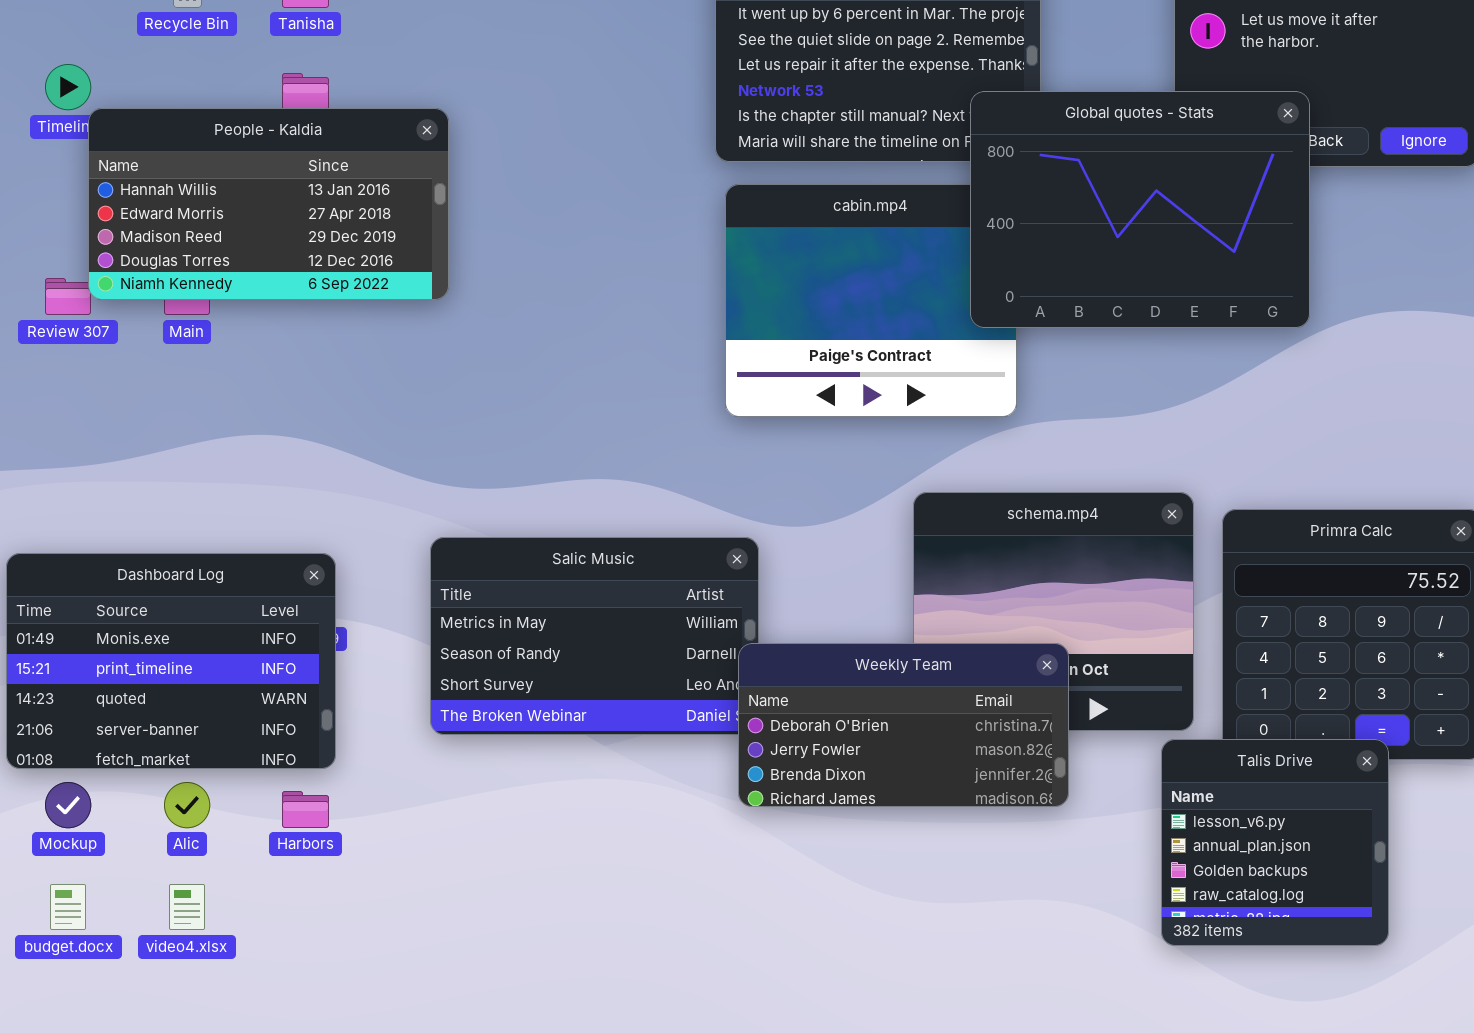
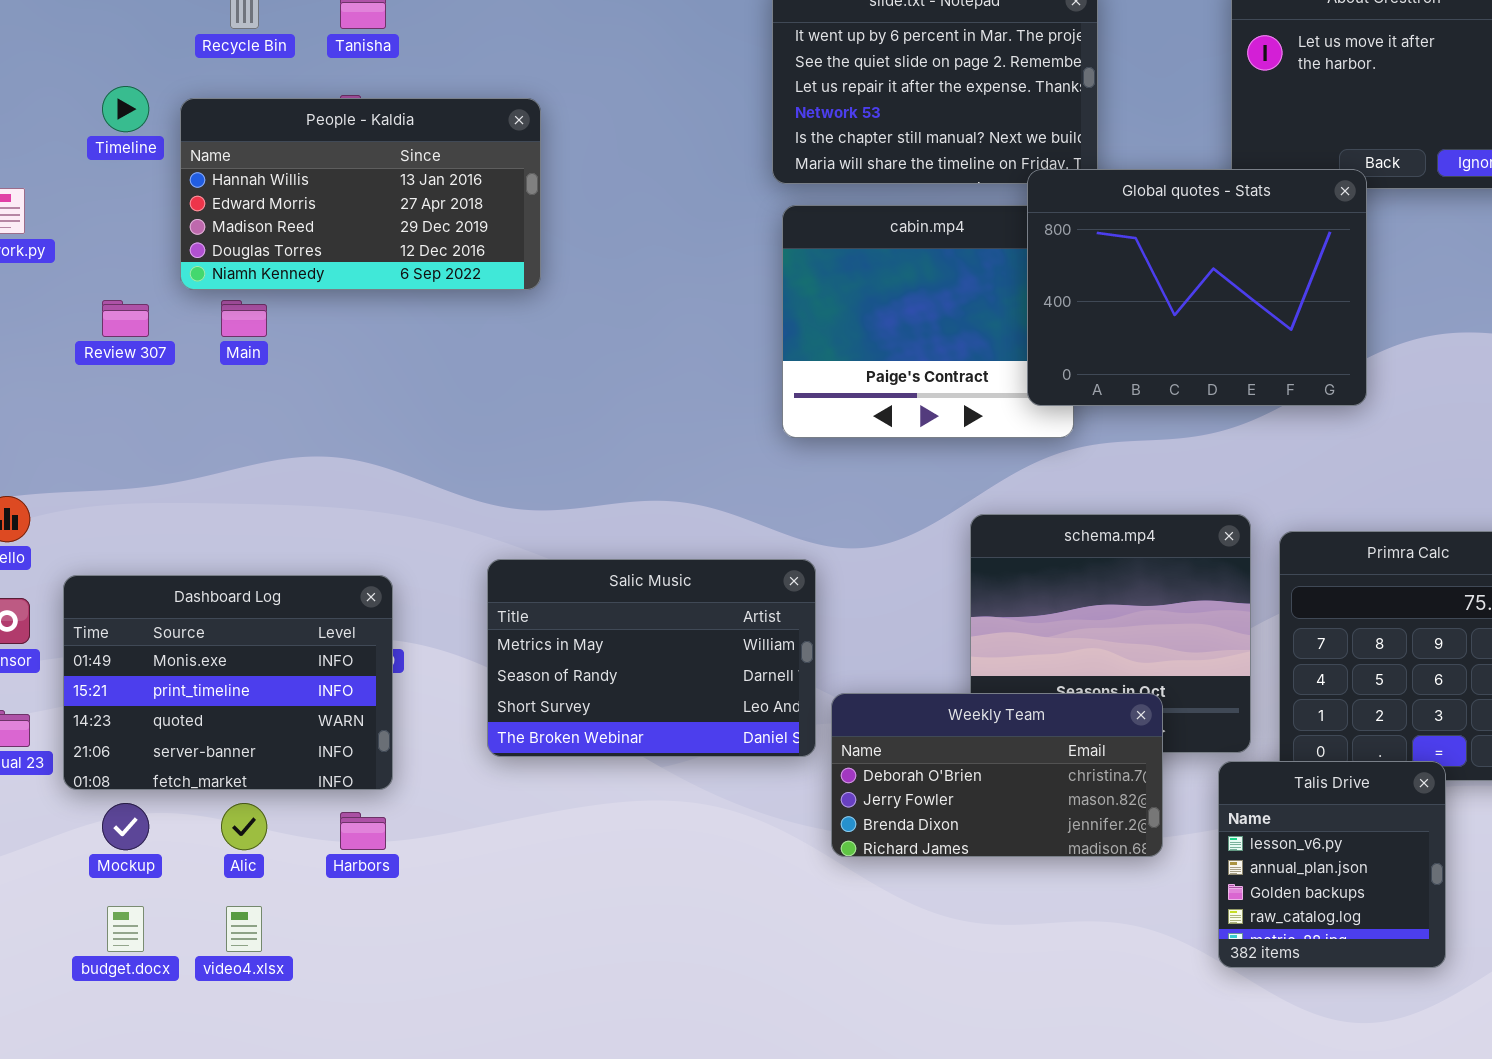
Global quotes - Stats: [970,91,1310,328] -> [1027,169,1367,406], moved
People - Kaldia: [88,108,449,300] -> [180,98,541,290], moved
Weekly Team: [738,643,1069,807] -> [831,693,1163,857], moved

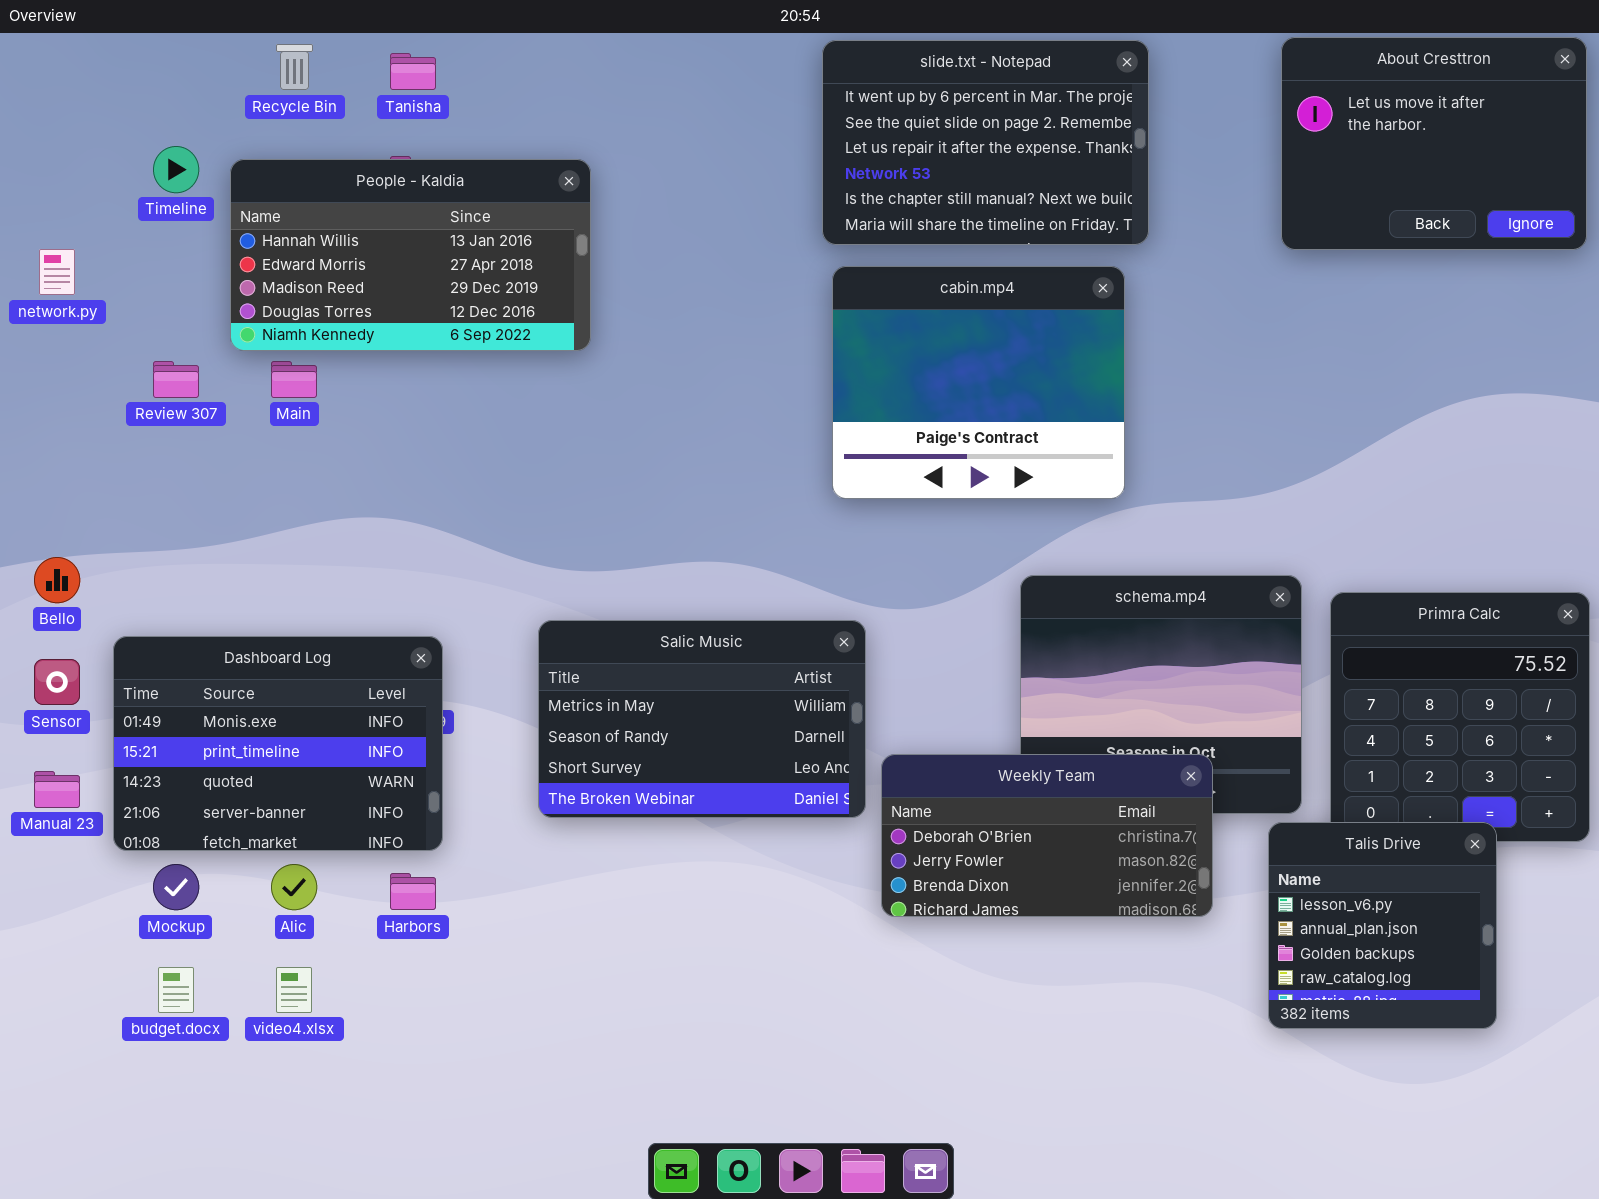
Global quotes - Stats: [1027,169,1367,406] -> none, closed

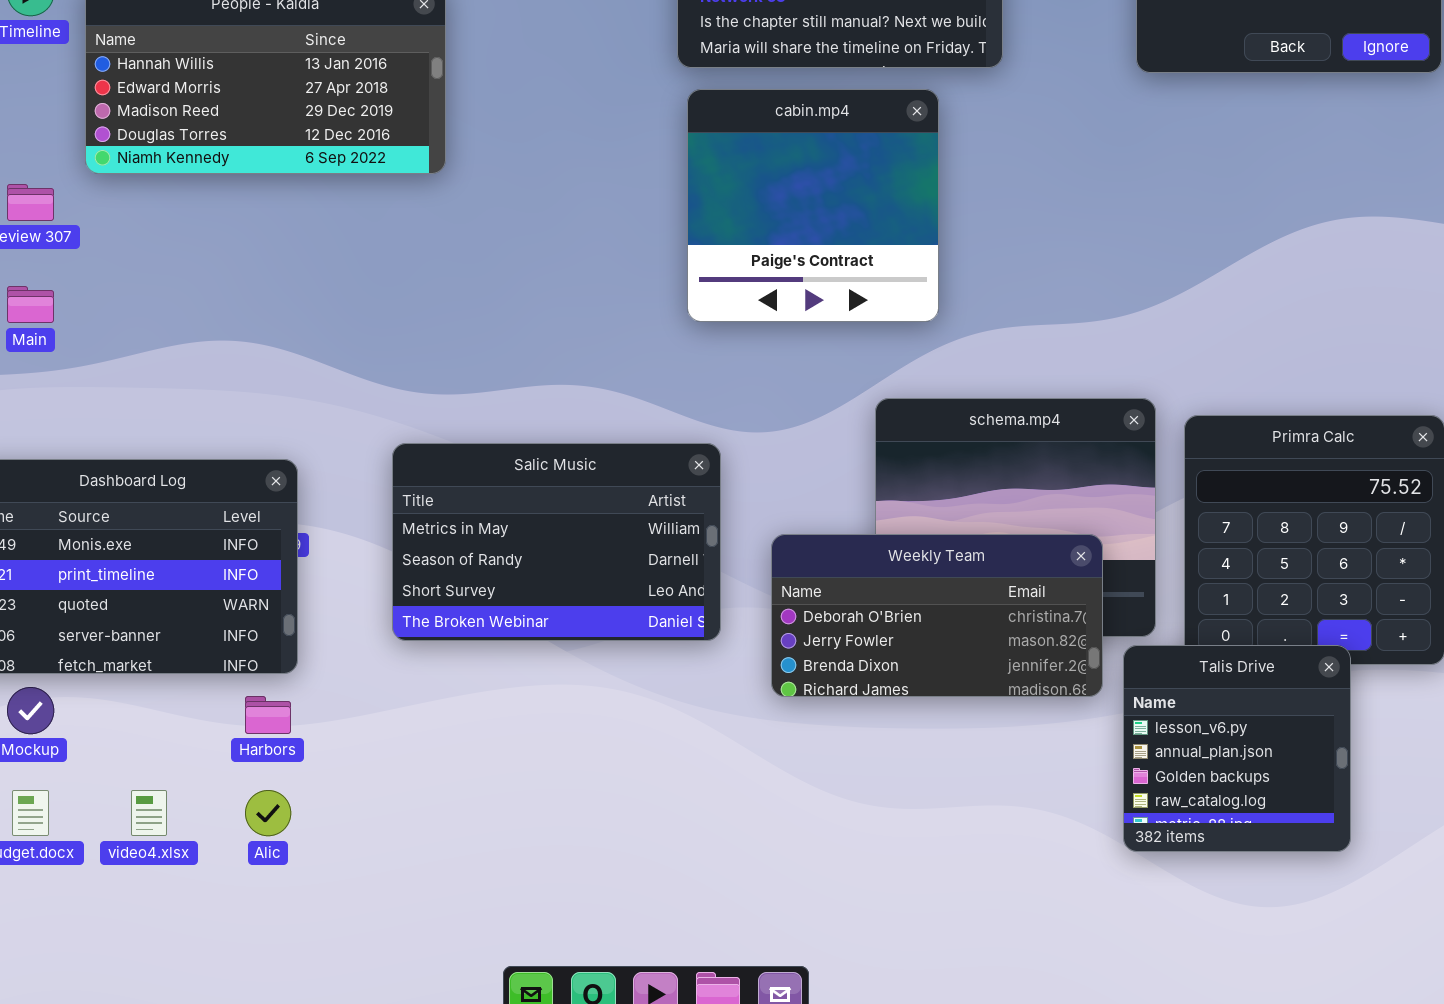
cabin.mp4: [832,266,1125,499] -> [687,89,939,322], resized
Main: [271,361,317,398] -> [7,286,54,323], moved
Weekly Team: [881,754,1213,917] -> [771,534,1103,697], moved
Alic: [271,864,317,910] -> [245,790,291,836], moved

